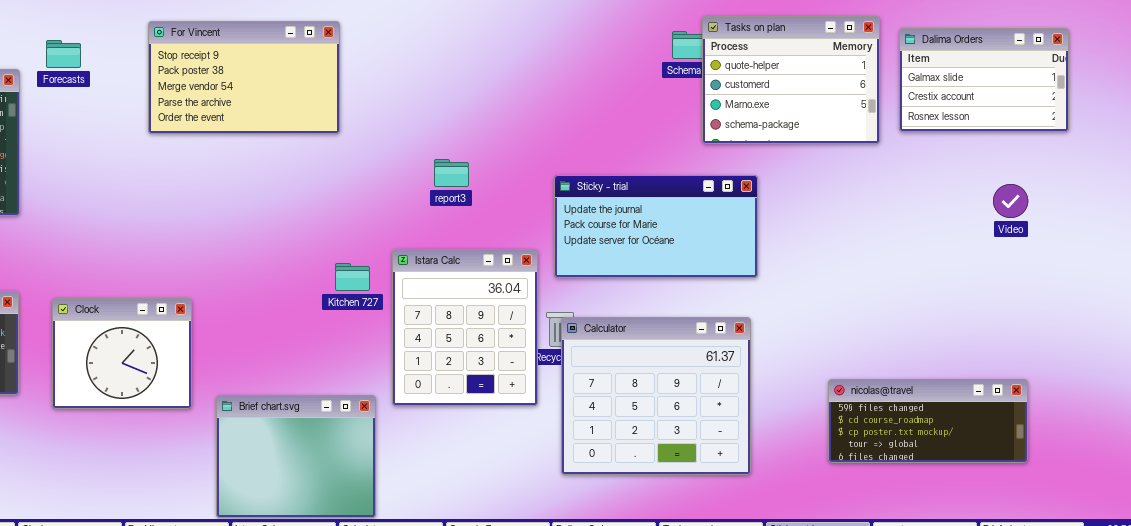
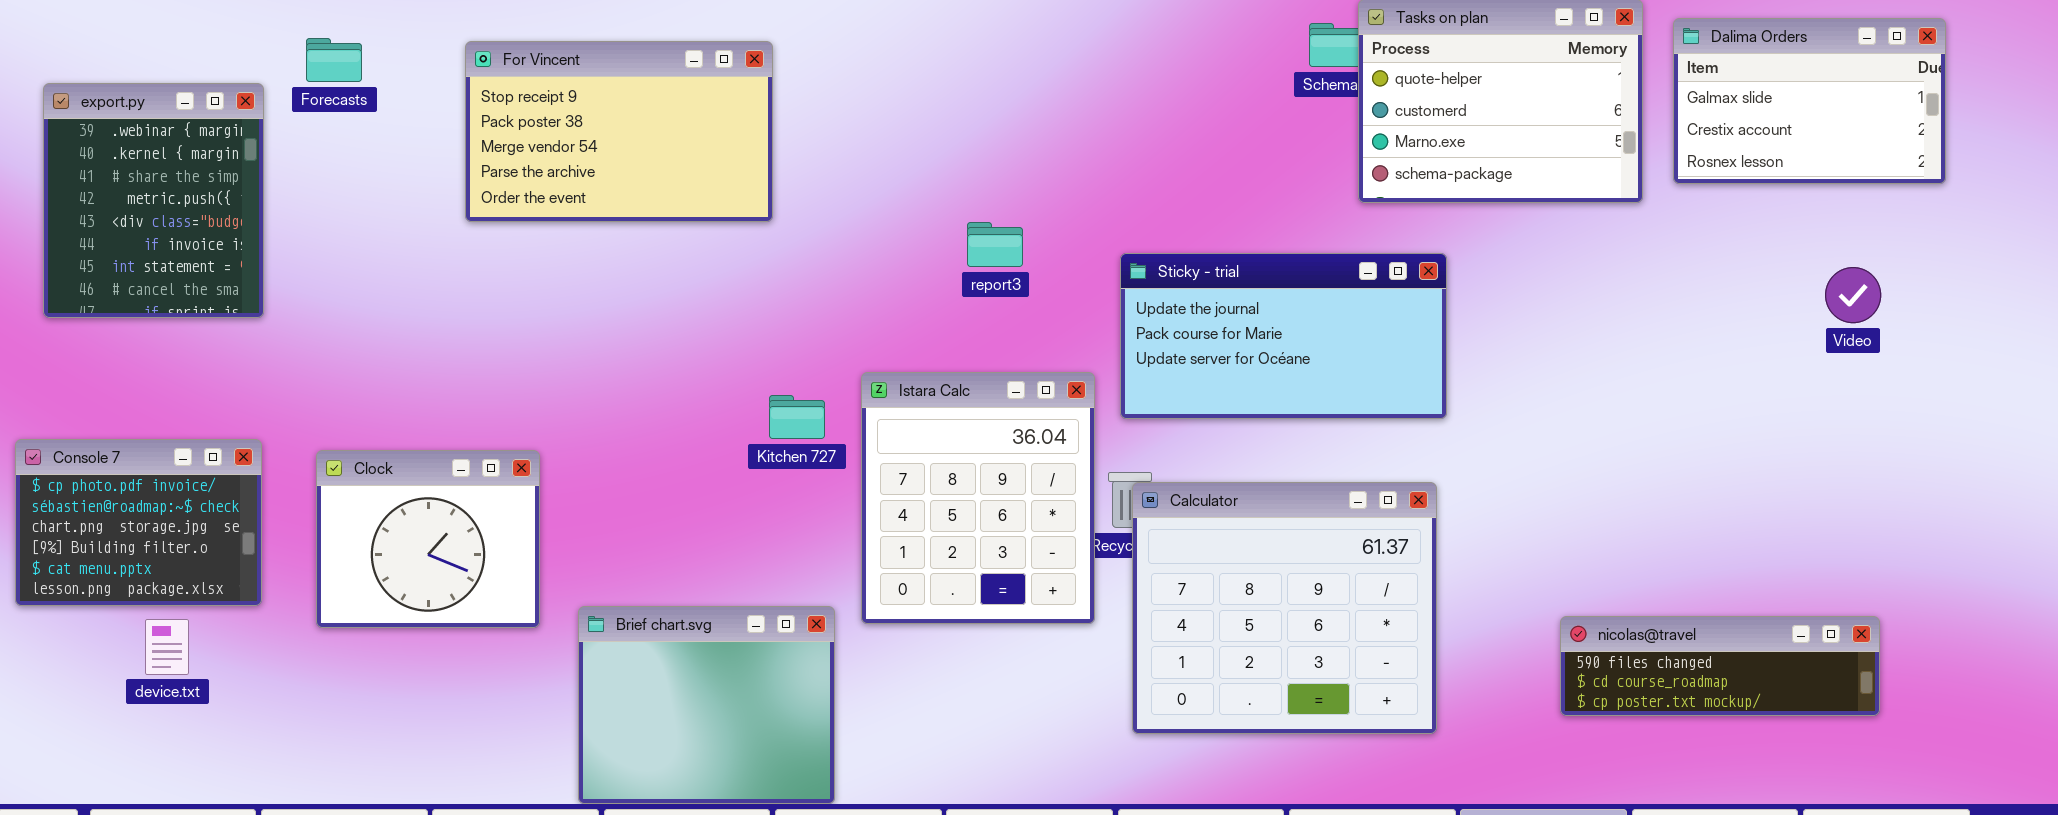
For Vincent: [148,21,340,134] -> [465,41,773,222], moved
report3: [434,159,469,187] -> [967,222,1023,267], moved
nicolas@travel: [828,379,1028,463] -> [1560,616,1880,716], resized

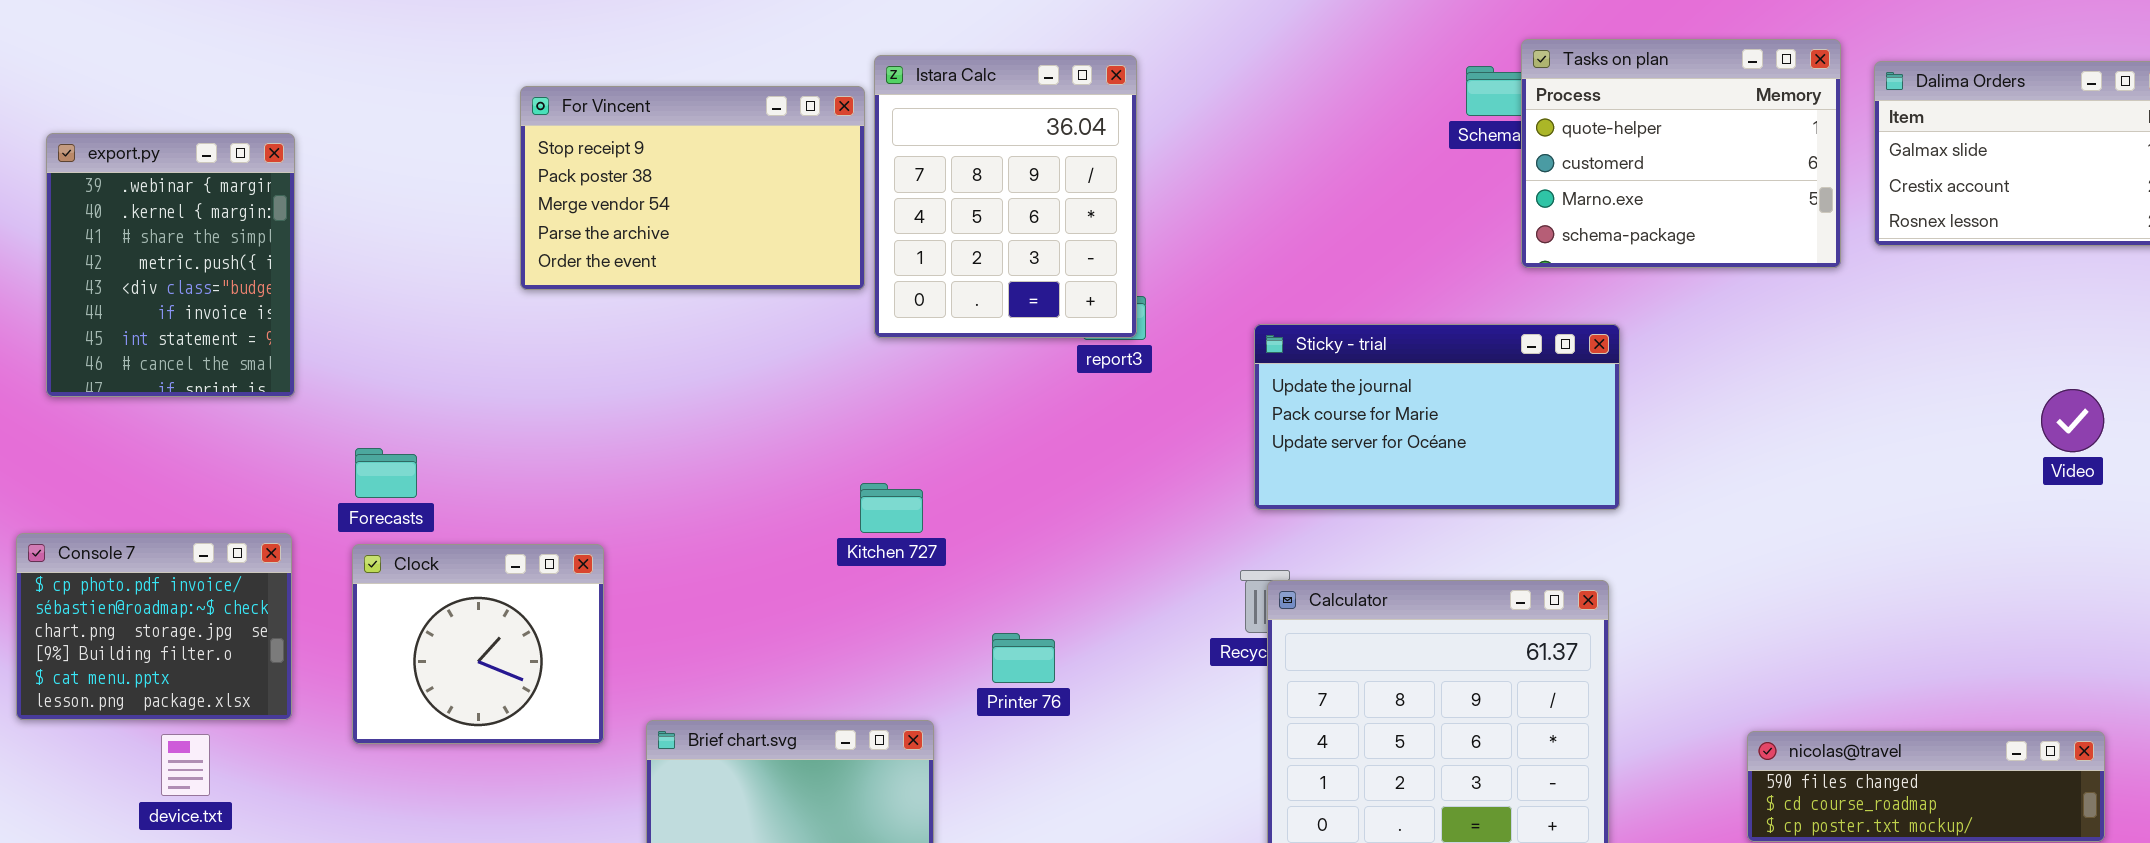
Forecasts: [306,38,362,82] -> [355,448,417,498], moved
Video: [1825,267,1881,323] -> [2041,389,2104,452], moved
Istara Calc: [861,372,1095,624] -> [874,55,1137,338], moved

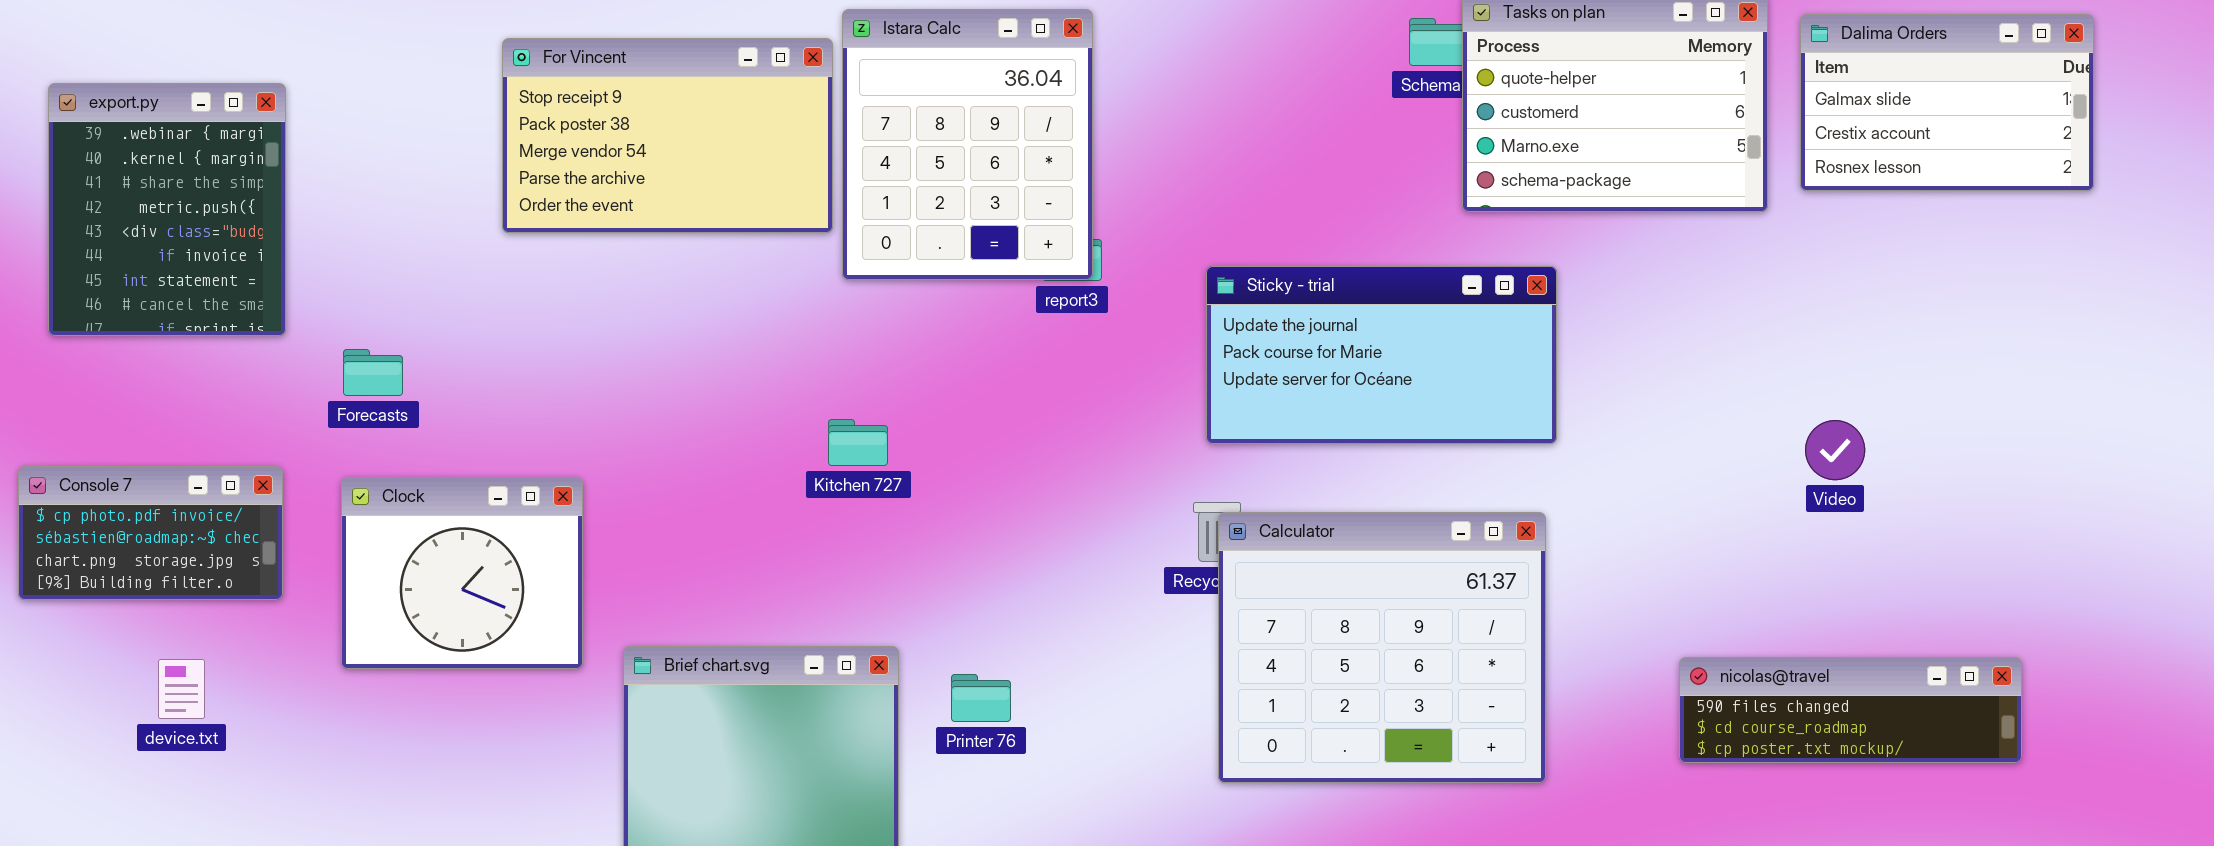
Video: [2041,389,2104,452] -> [1805,420,1865,480], moved
Forecasts: [355,448,417,498] -> [343,349,403,396], moved
Console 7: [16,533,292,720] -> [18,466,283,600], resized
Printer 76: [992,633,1055,683] -> [951,674,1011,722], moved

